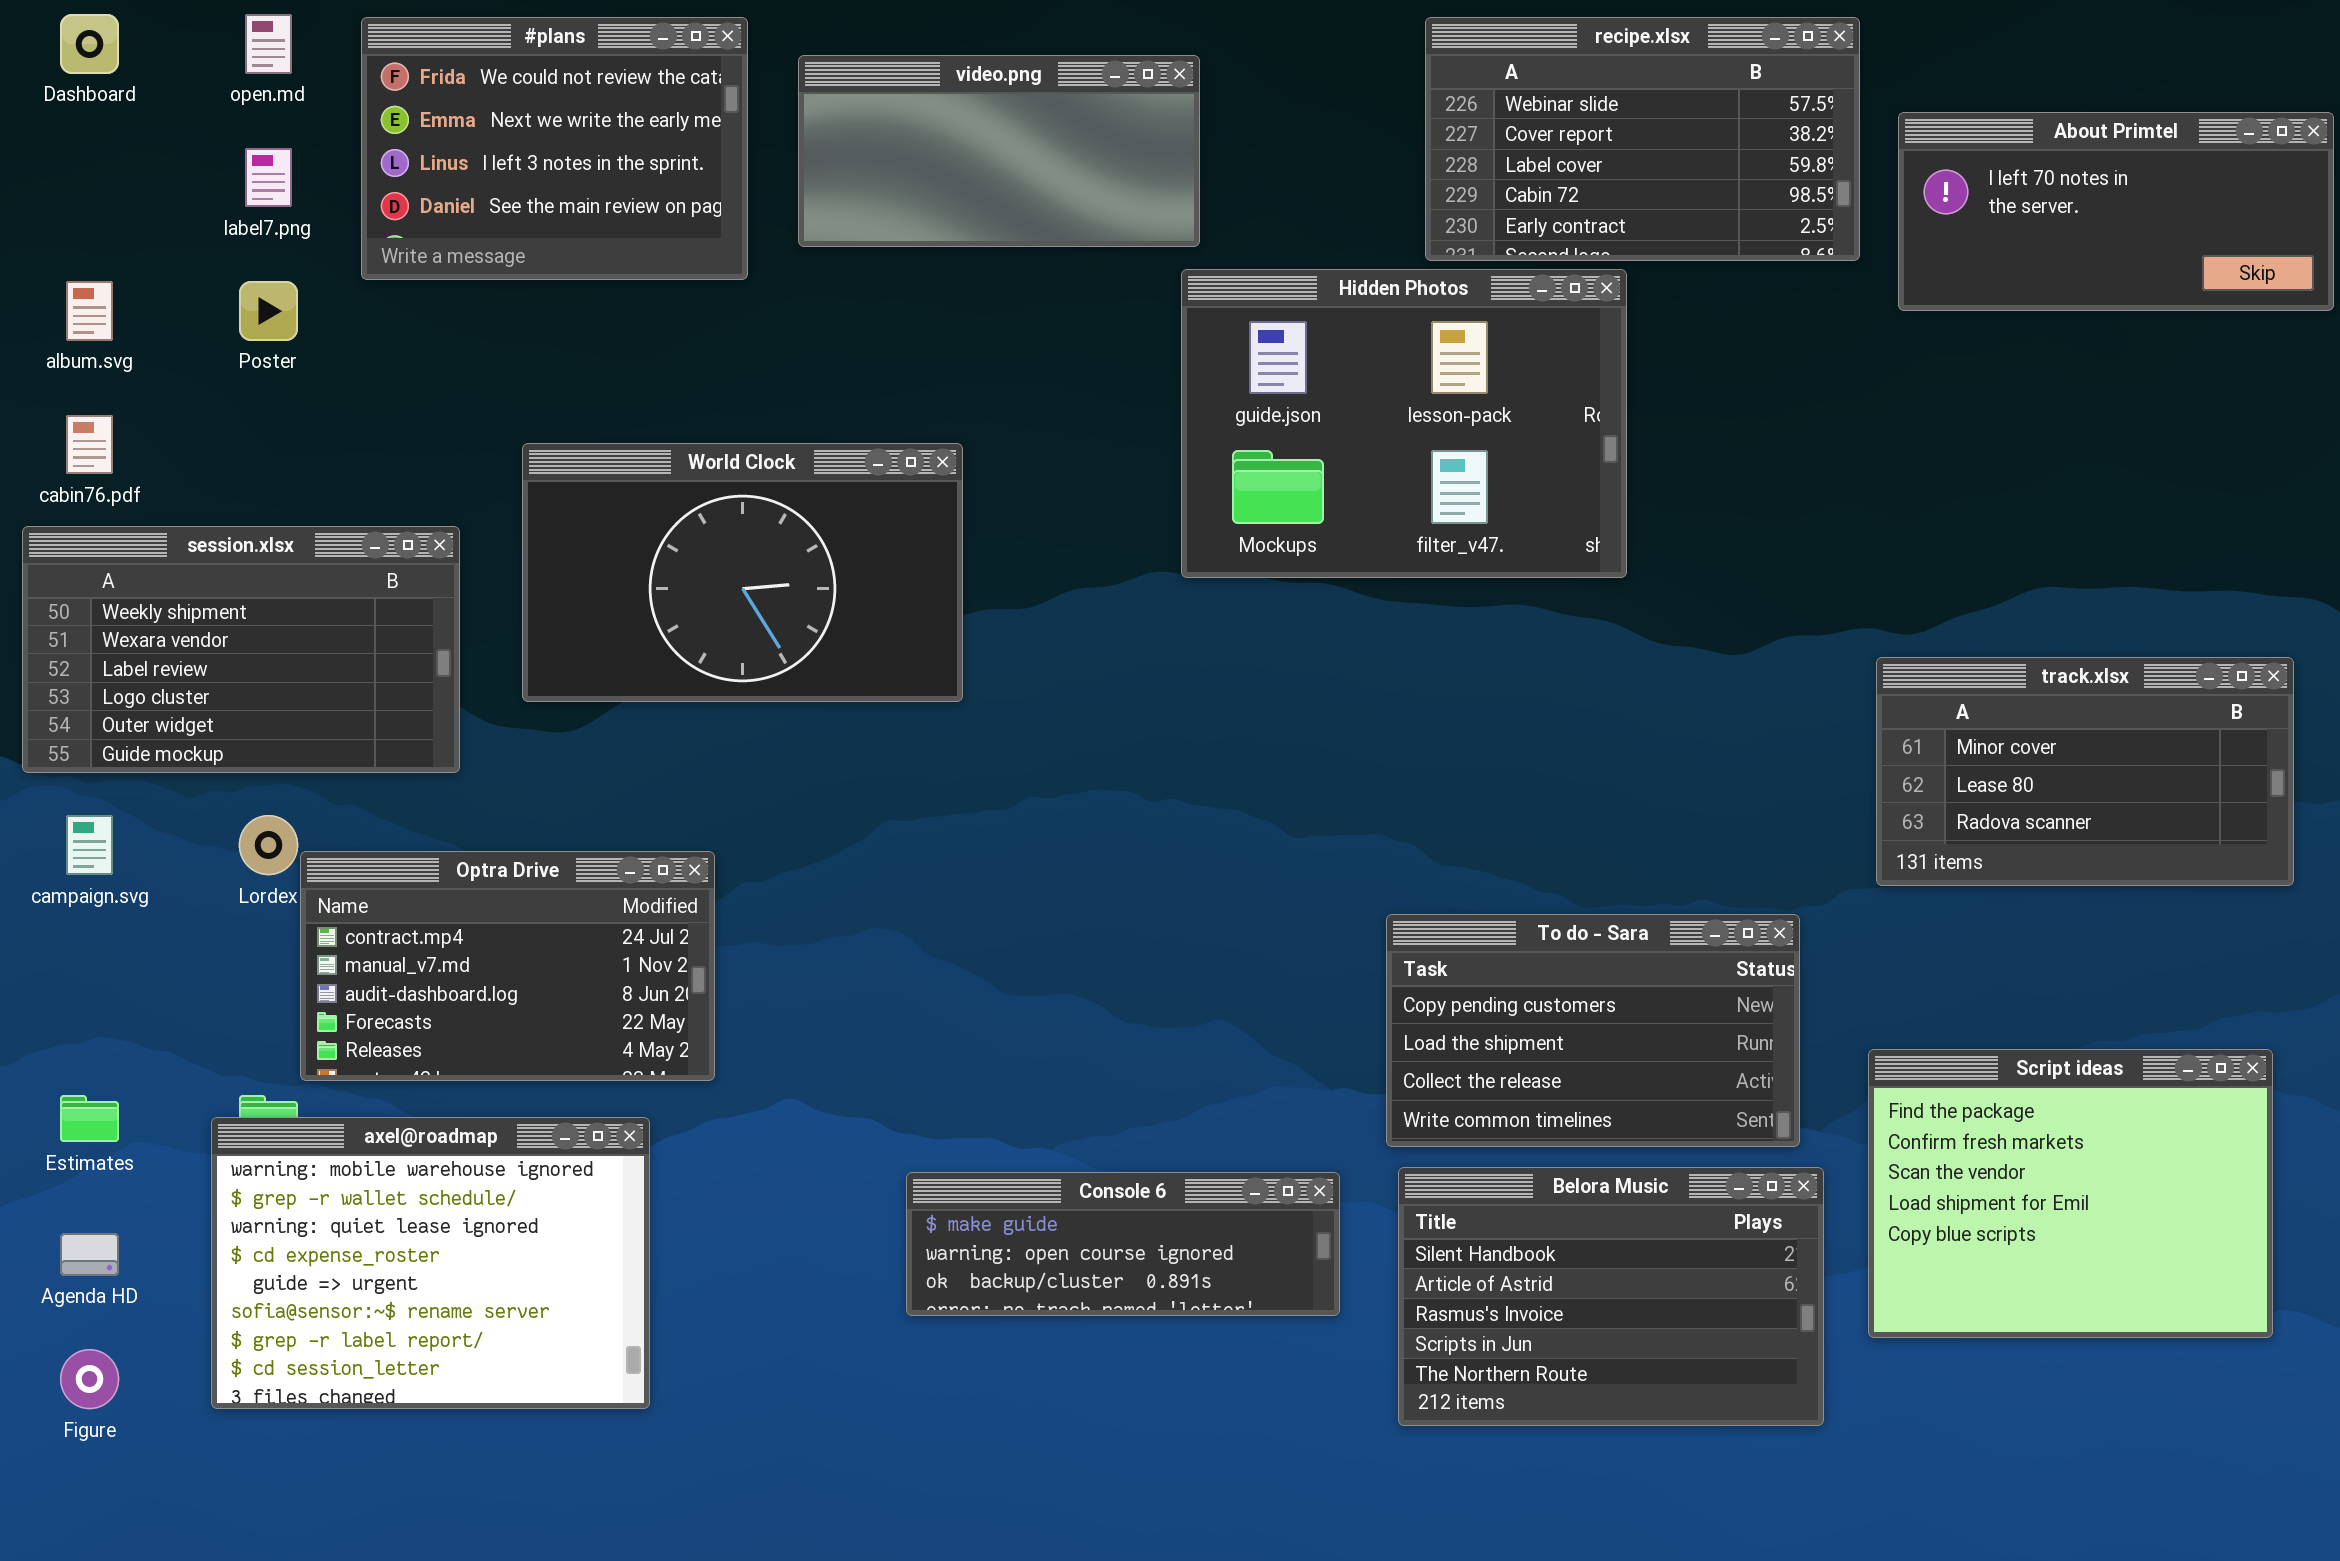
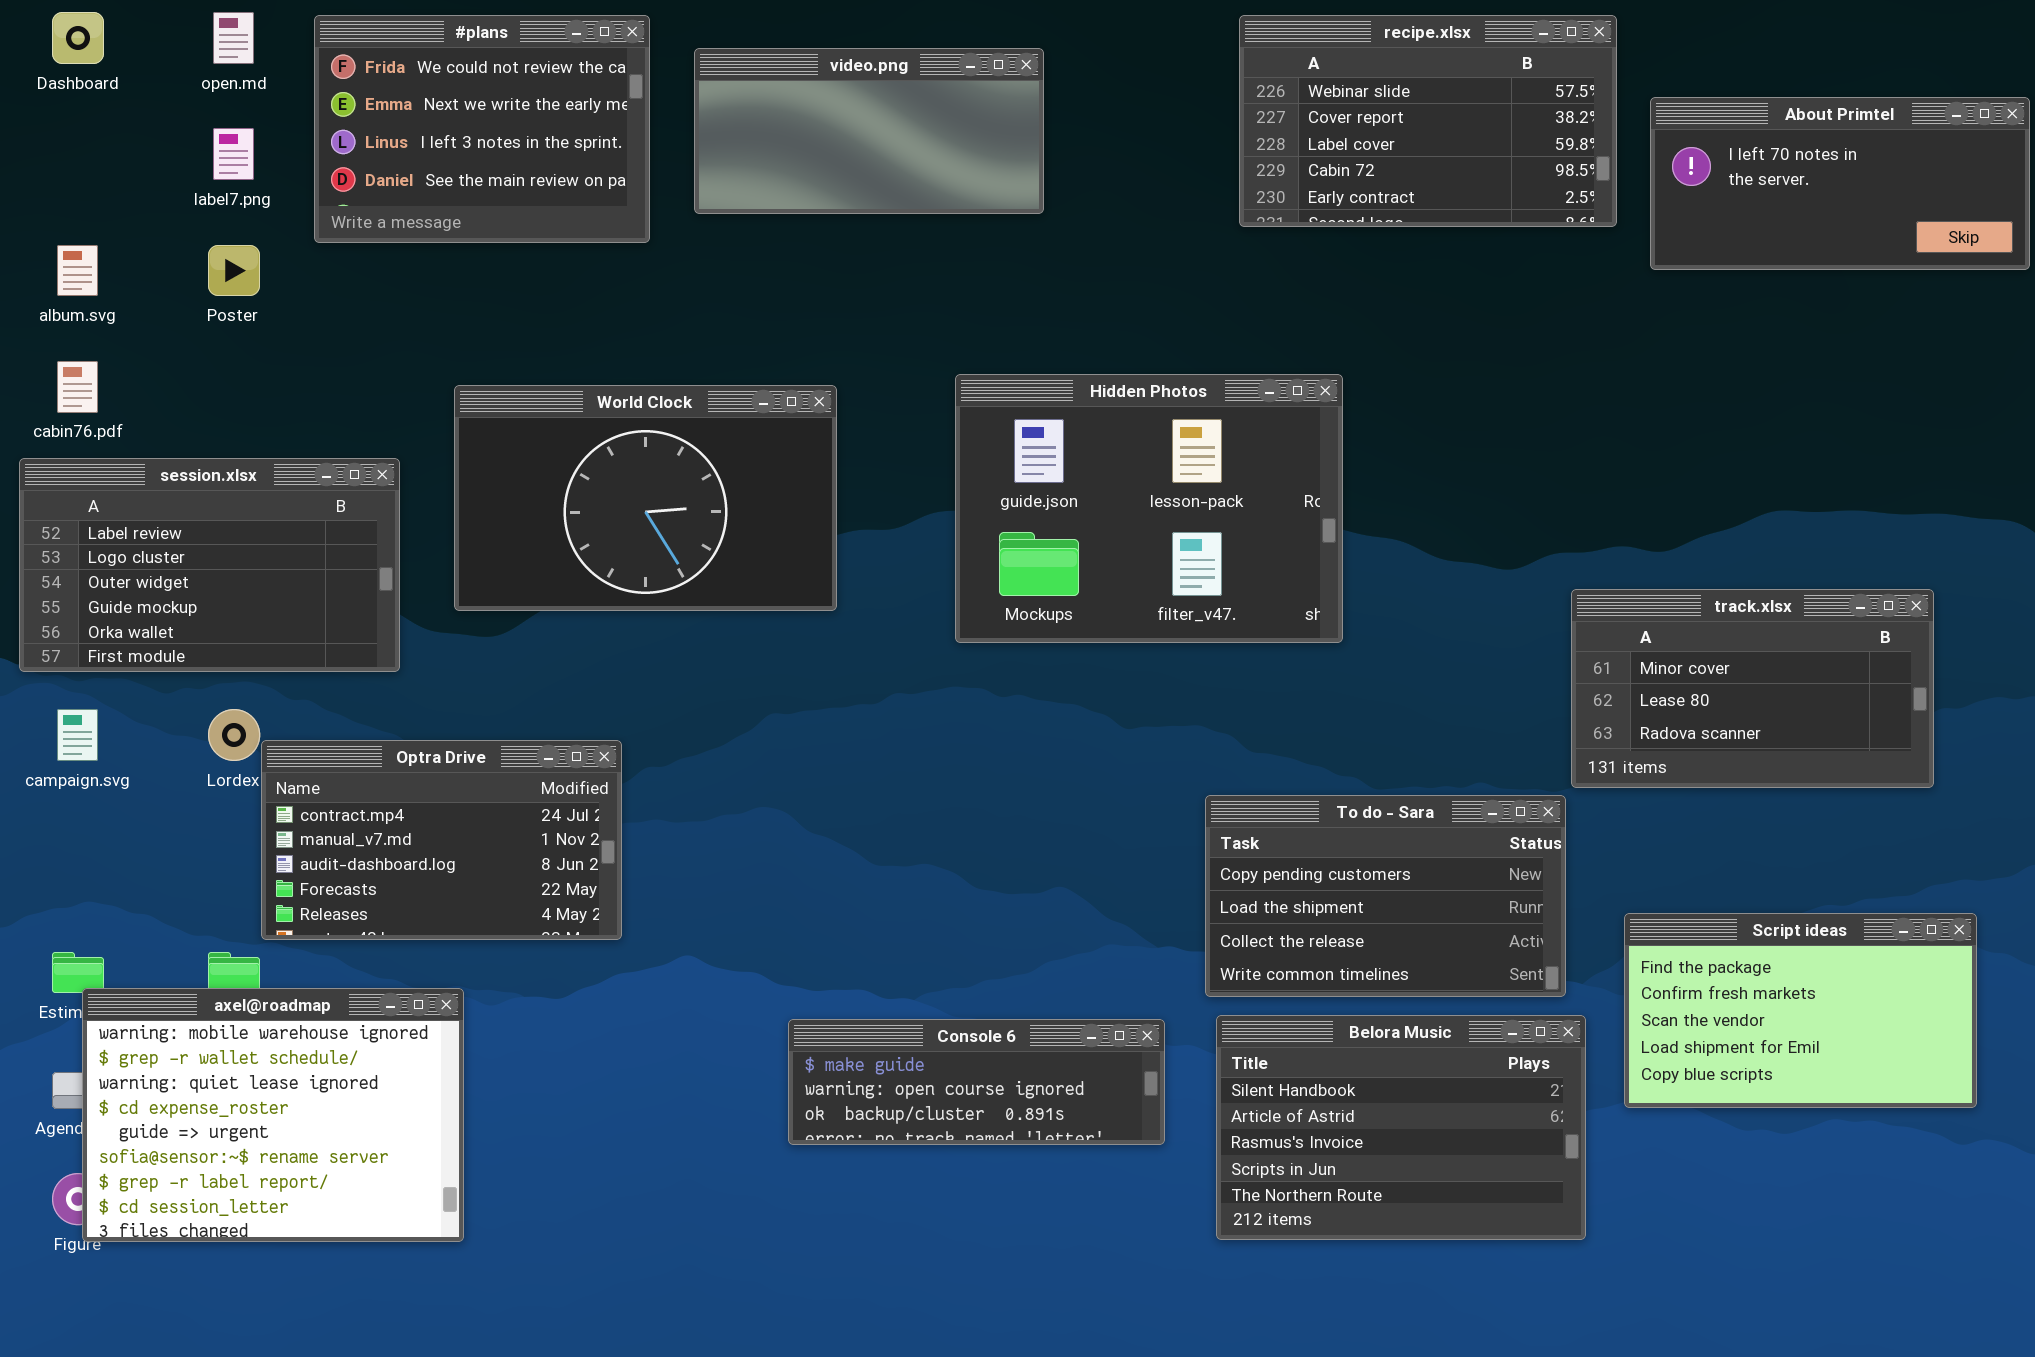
Hidden Photos: [1181,269,1627,578] -> [955,374,1343,643], moved
session.xlsx: [22,526,460,773] -> [19,458,400,672], scrolled down 2 rows
track.xlsx: [1876,657,2294,886] -> [1571,589,1934,788], moved
Script ideas: [1868,1049,2273,1338] -> [1624,913,1977,1108], resized
axel@roadmap: [211,1117,650,1409] -> [82,988,464,1242], moved

